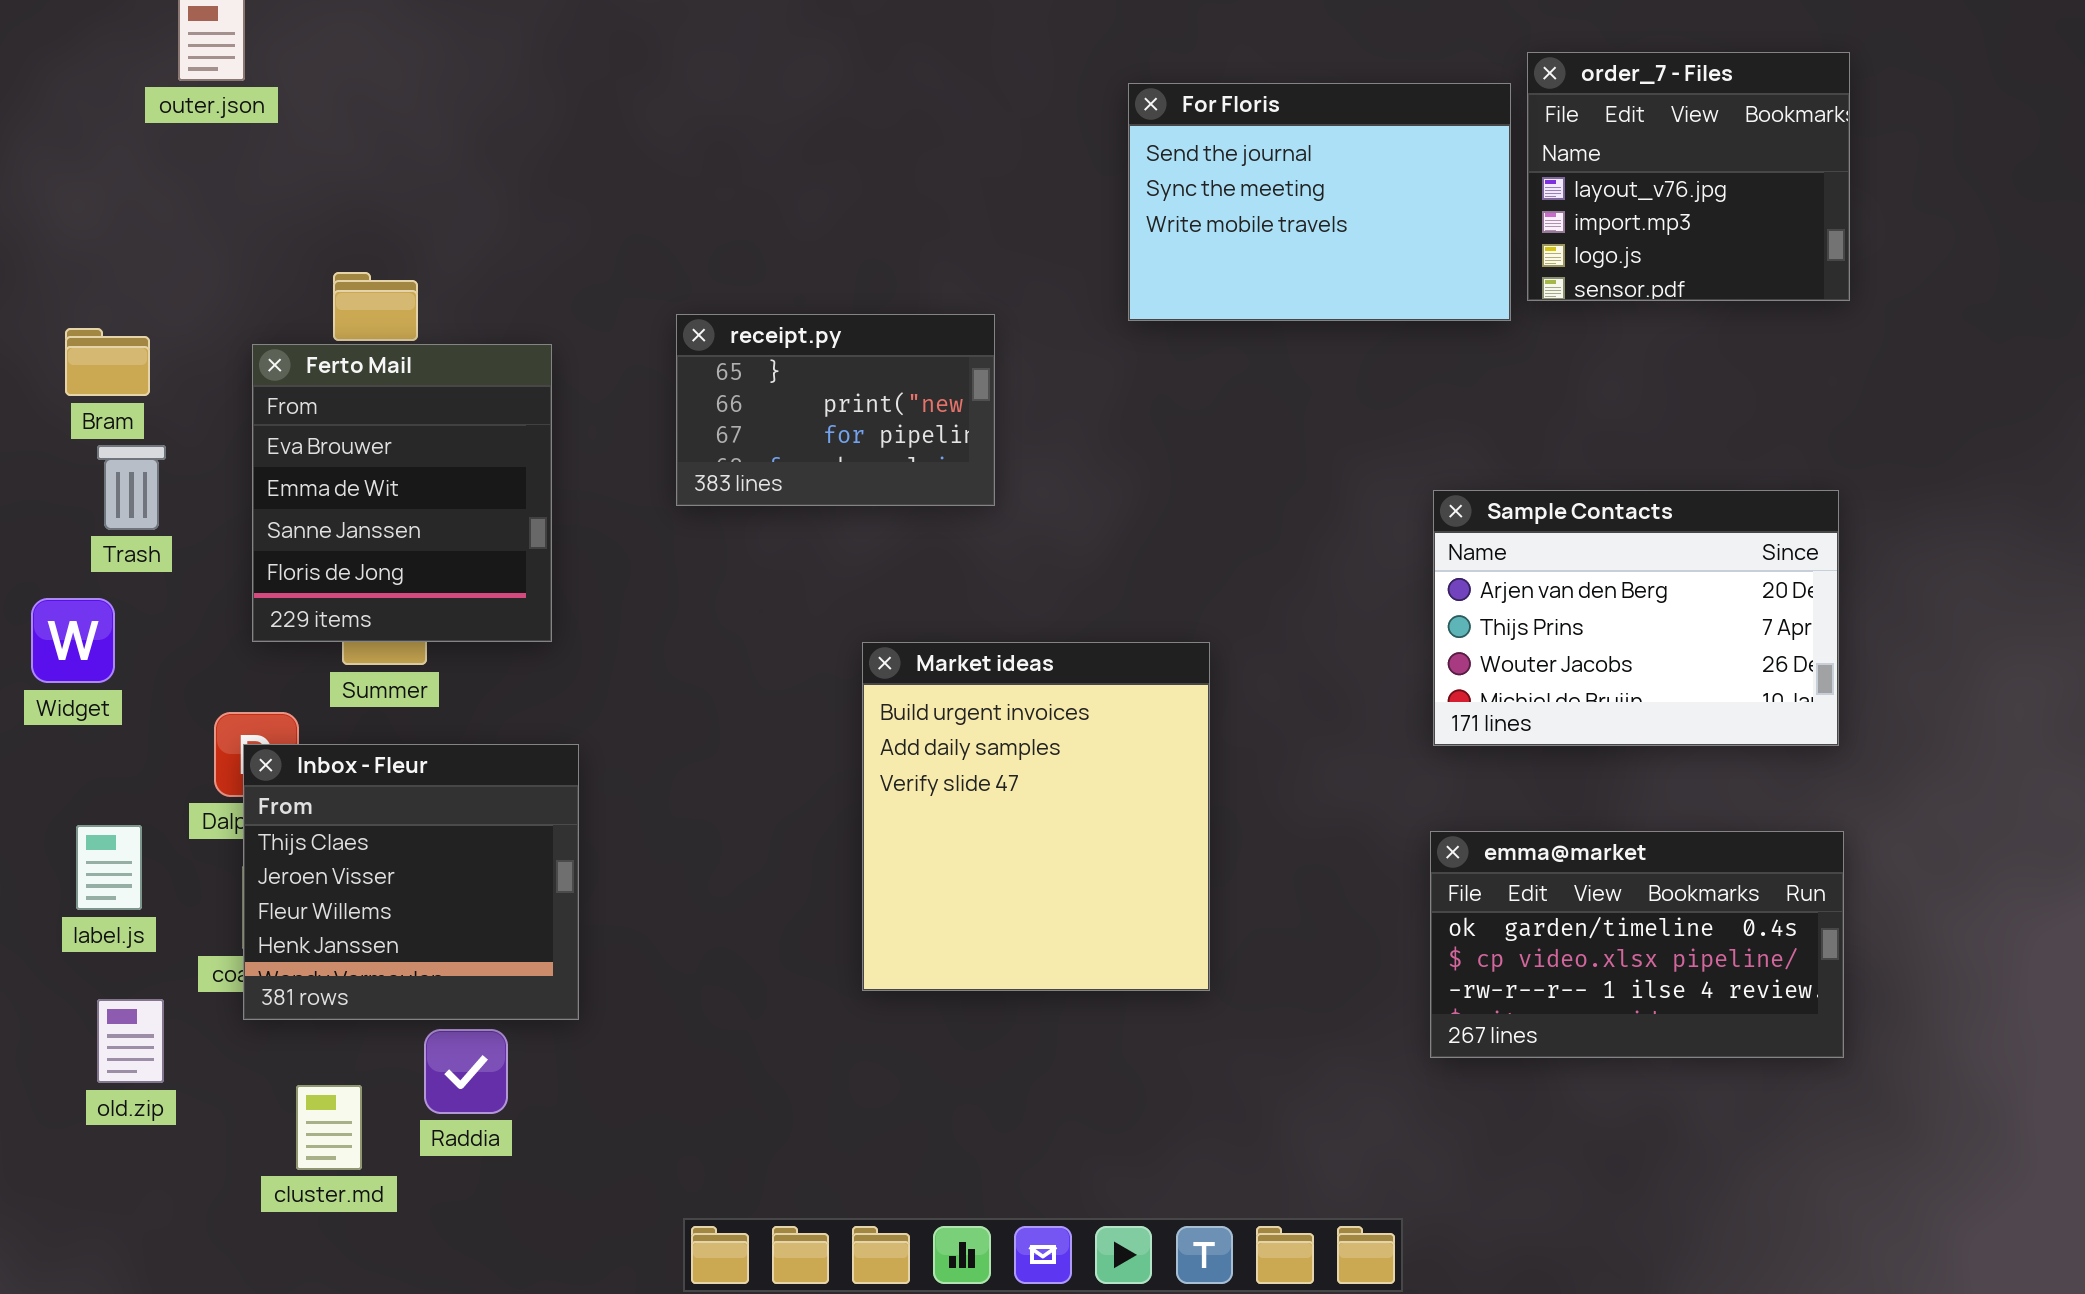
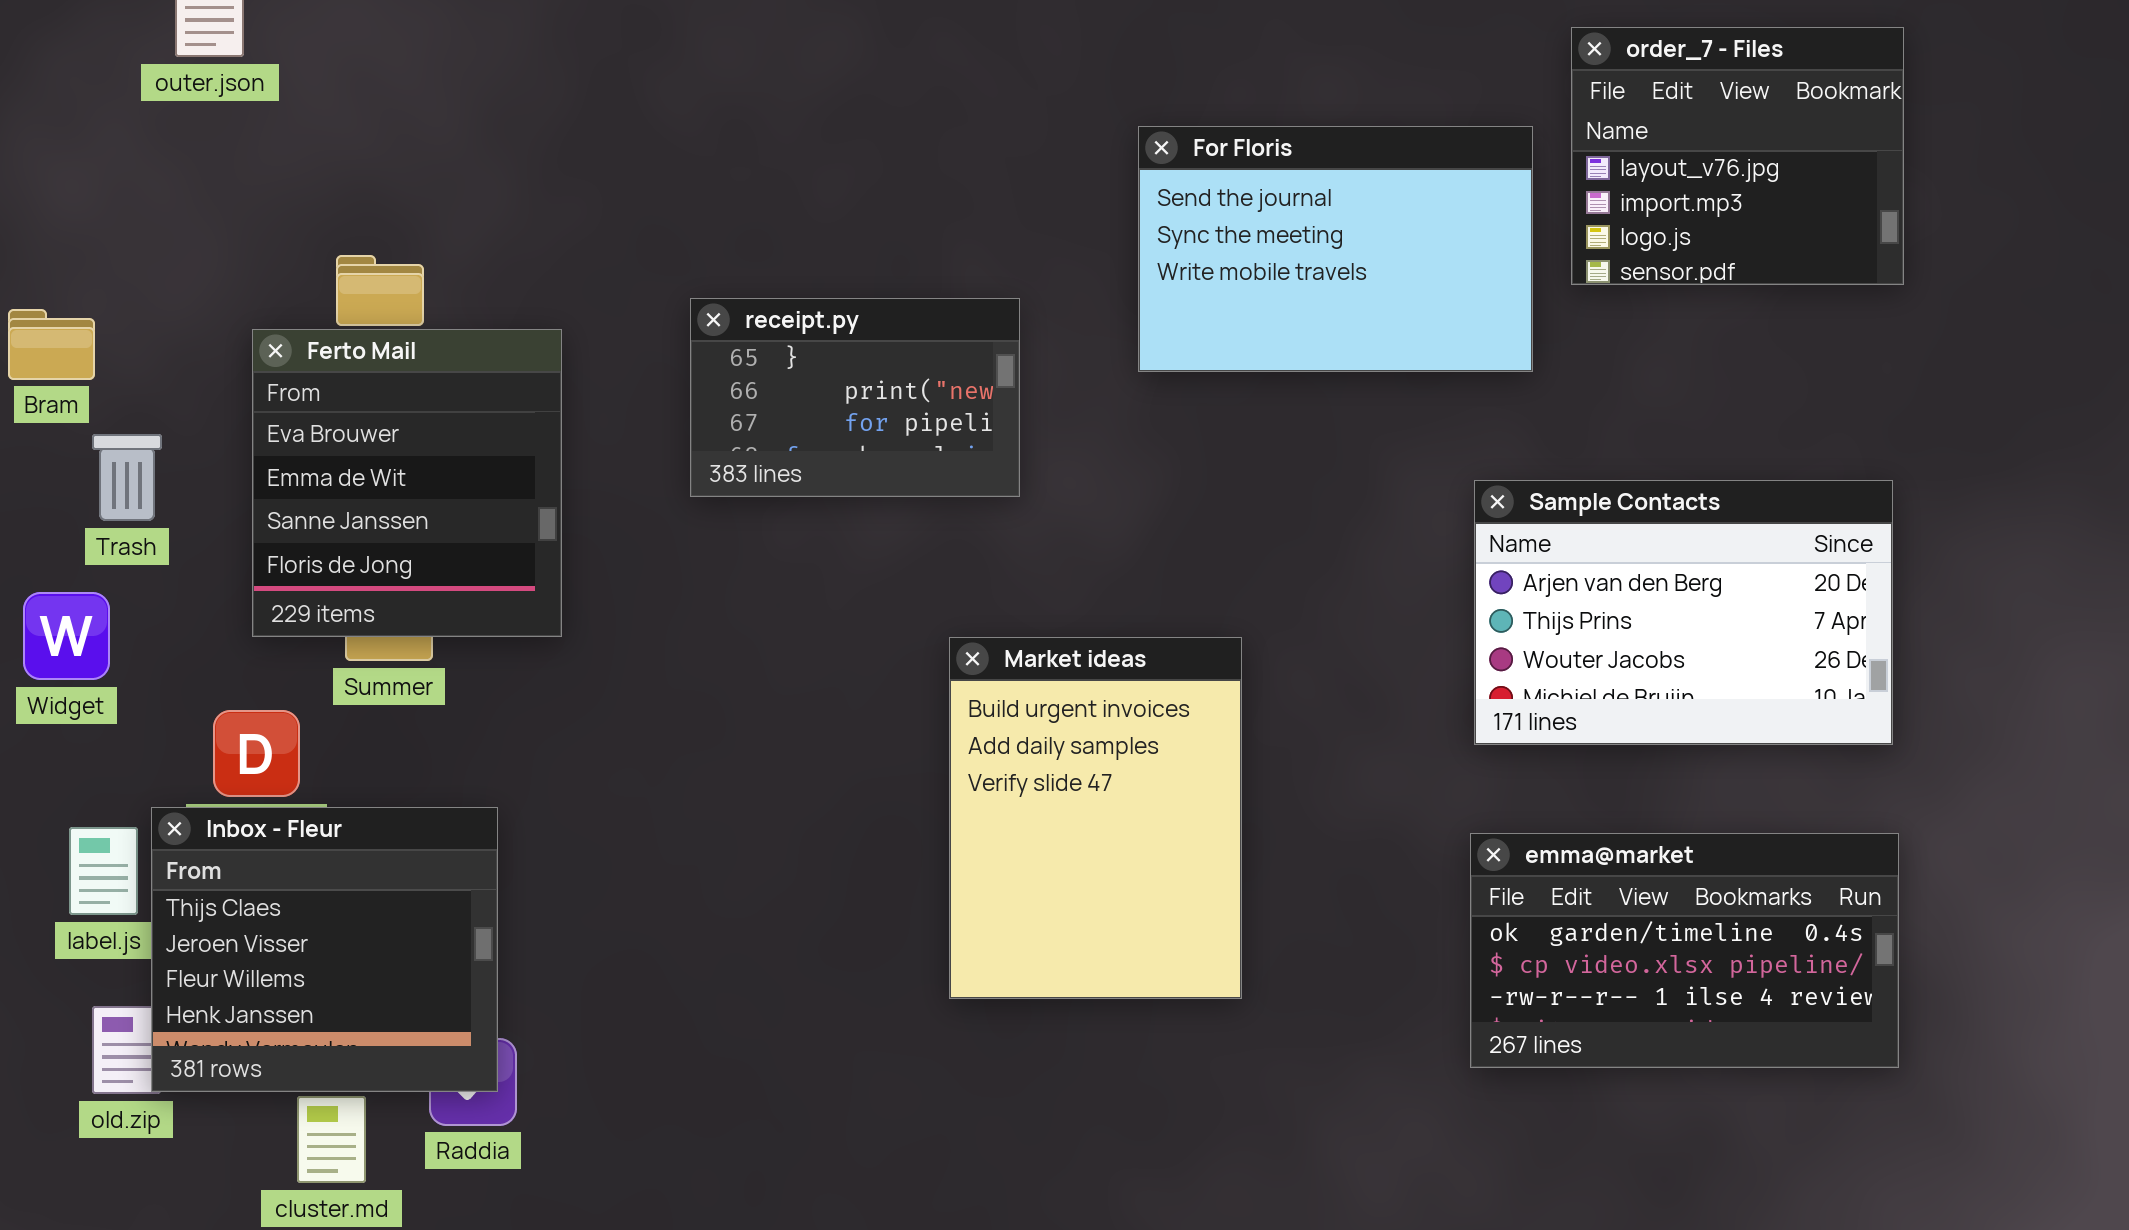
For Floris: [1128,83,1511,321] -> [1138,126,1533,372], moved
Bram: [65,328,150,396] -> [8,309,95,380], moved
Market ideas: [862,642,1210,991] -> [949,637,1242,999], resized
Inbox - Fleur: [243,744,579,1020] -> [151,807,498,1092], moved

